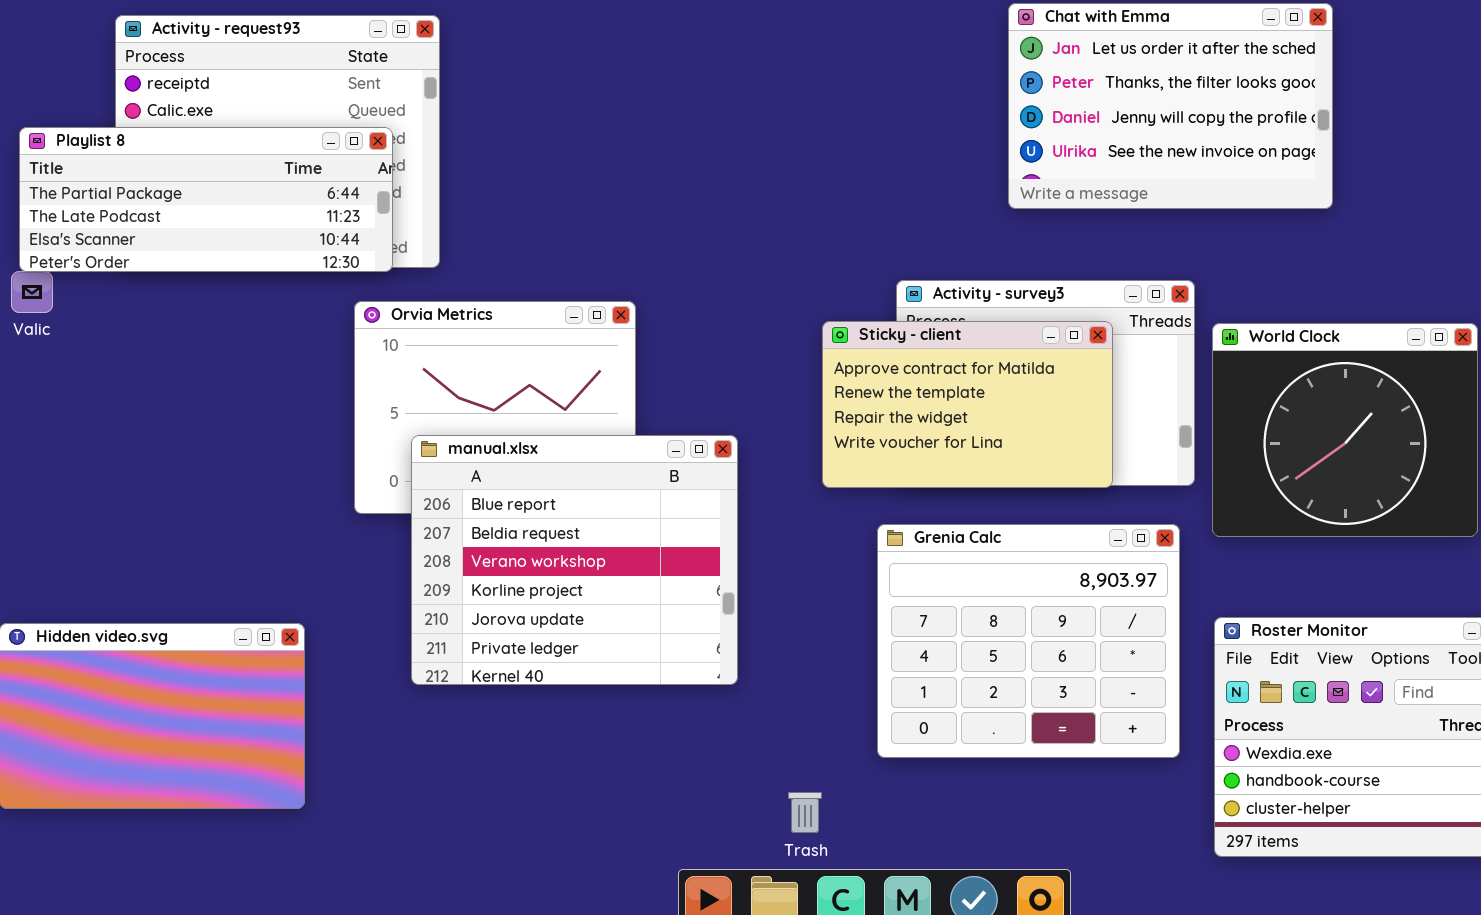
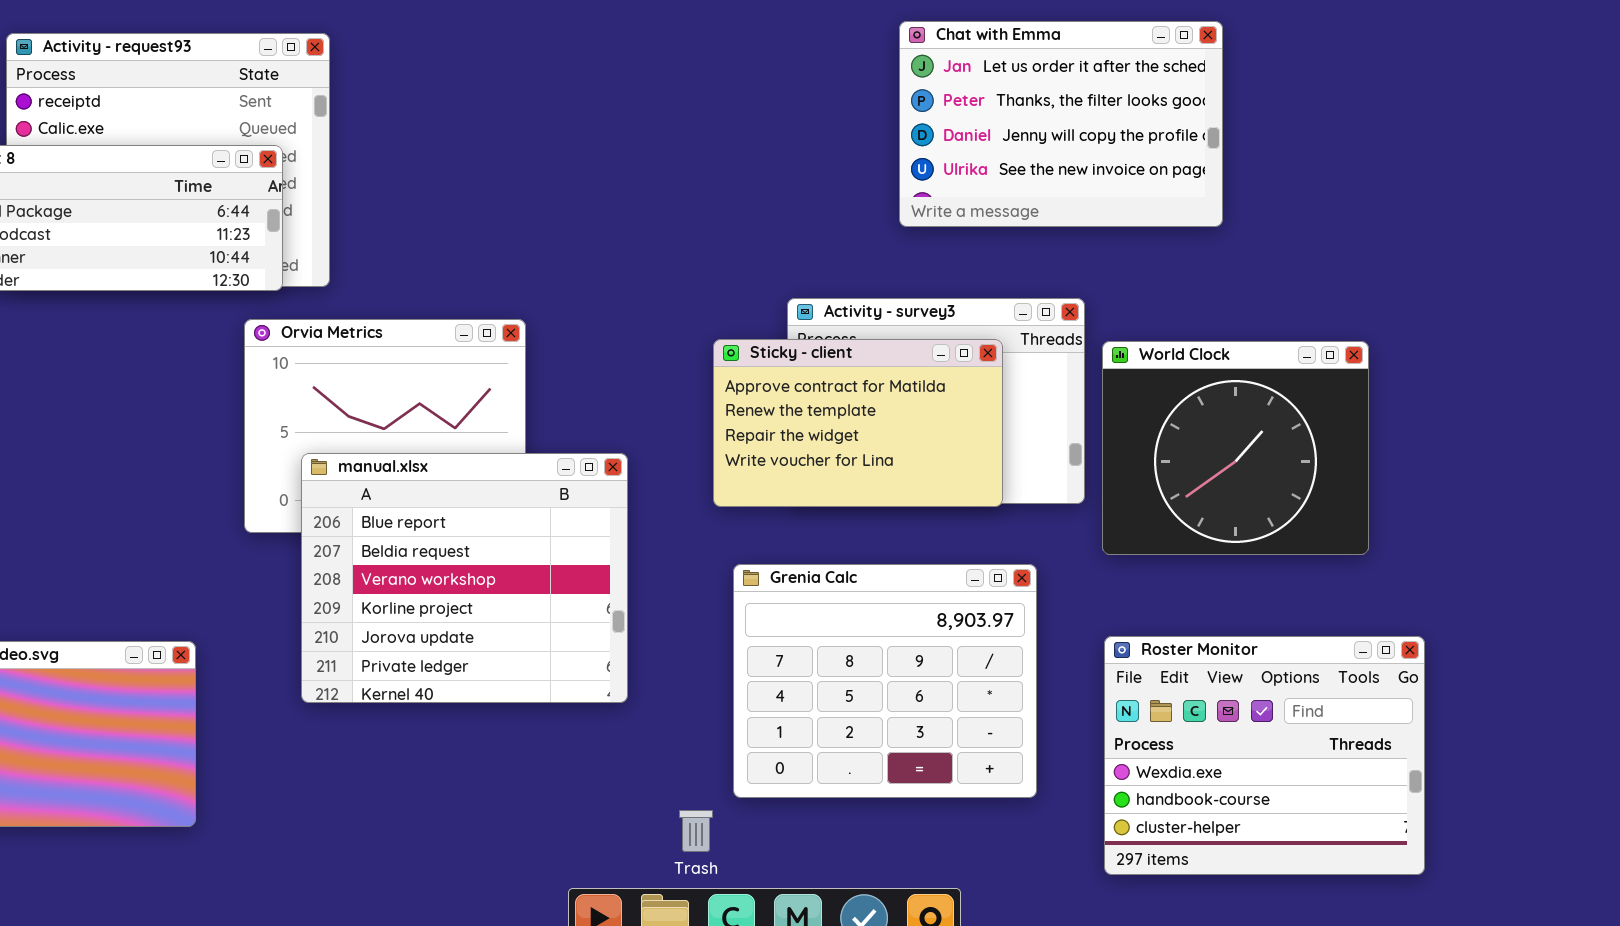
Grenia Calc: [877,524,1180,758] -> [733,564,1037,798], moved

